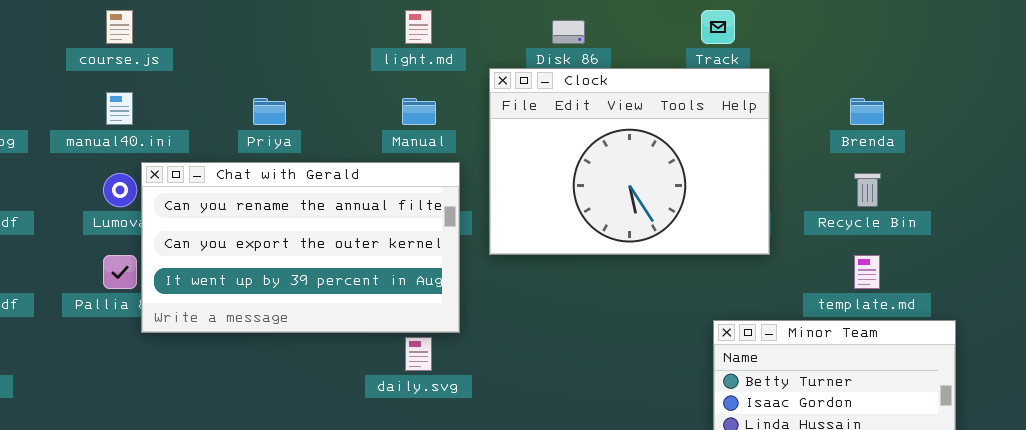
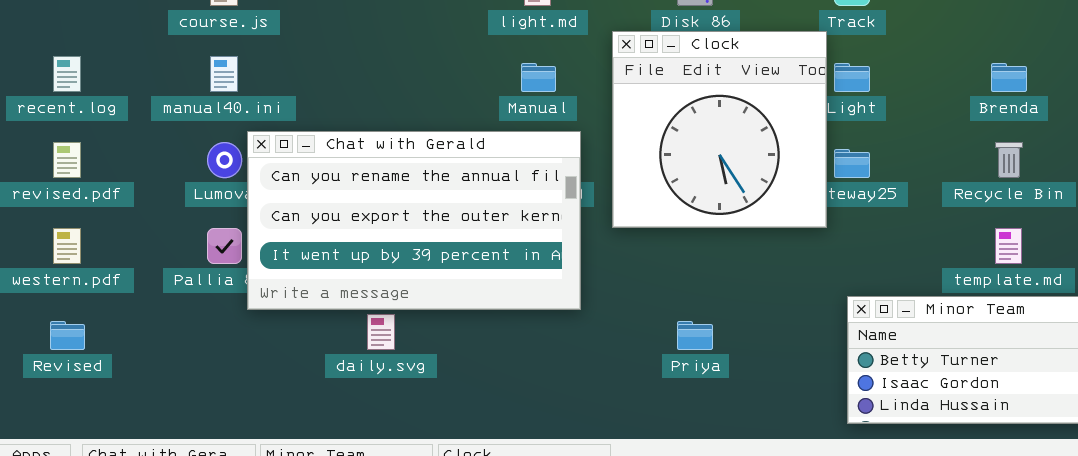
Clock: [489,68,770,255] -> [612,31,827,228], resized
Priya: [253,98,286,125] -> [677,321,713,350], moved
daily.svg: [405,337,432,371] -> [367,314,395,350], moved

